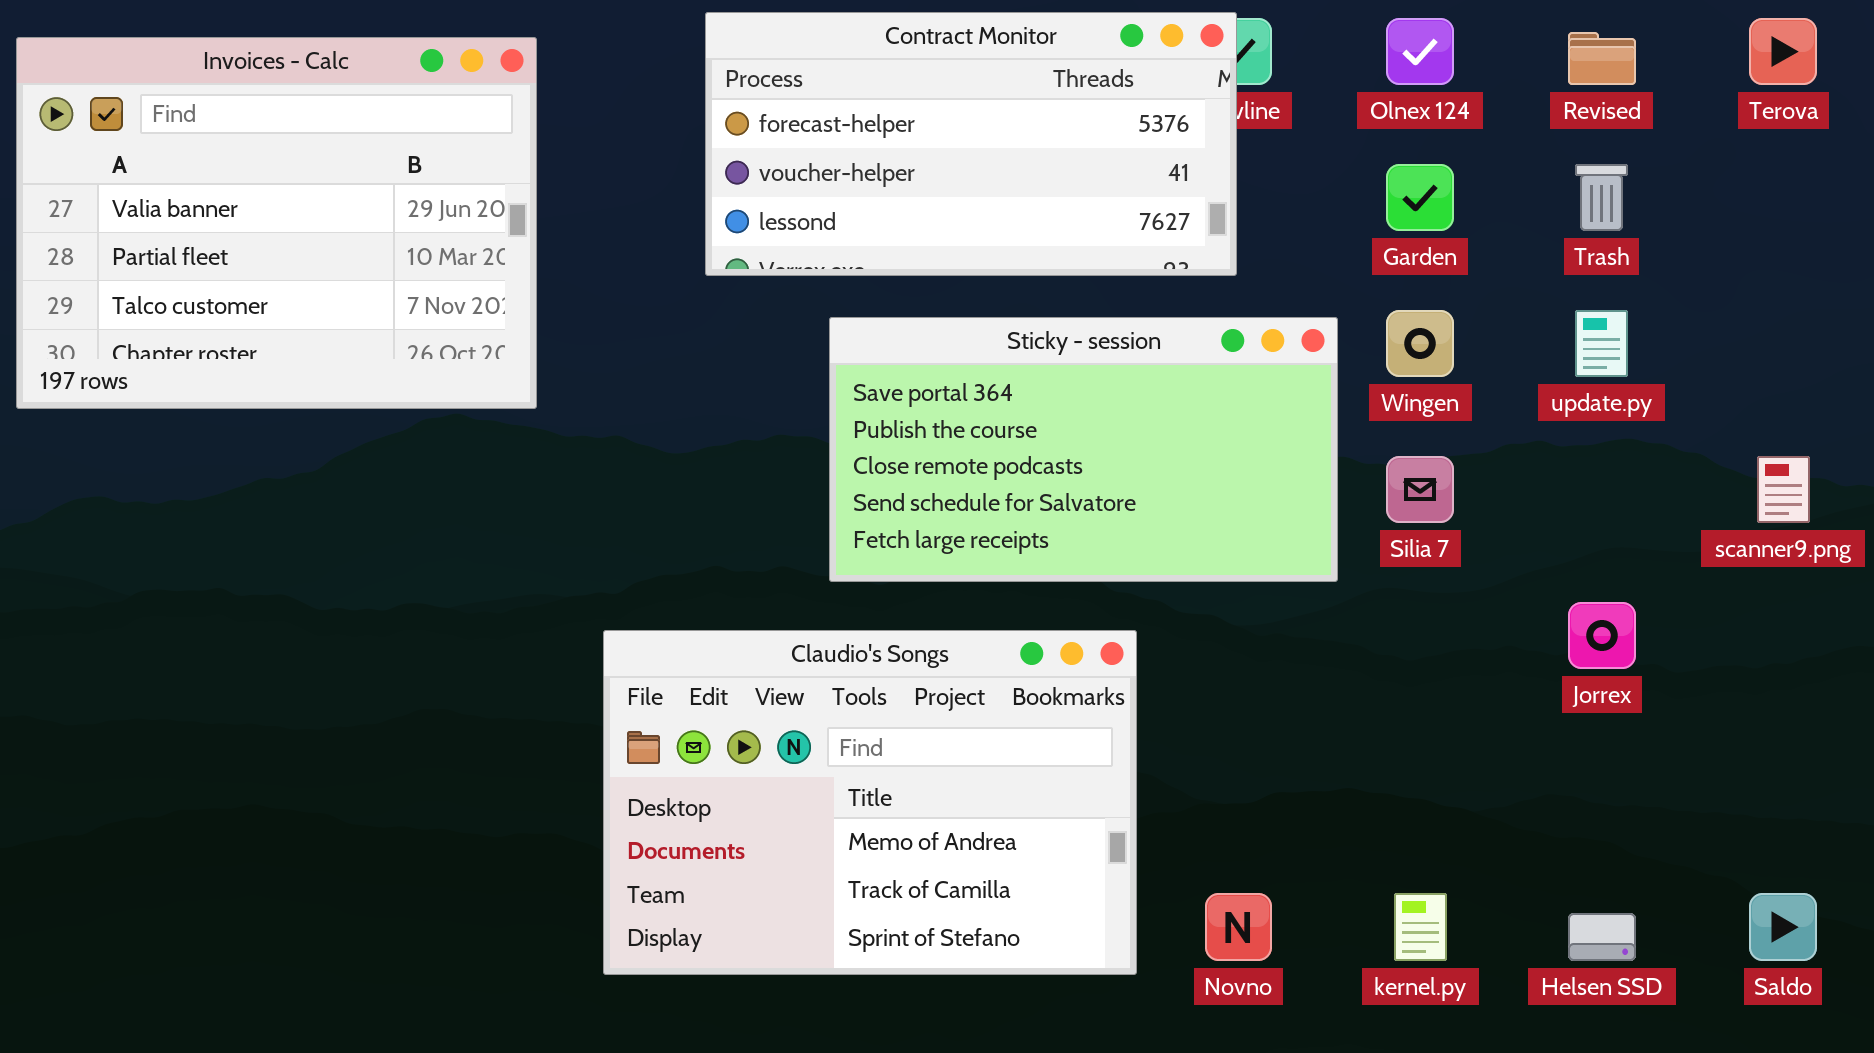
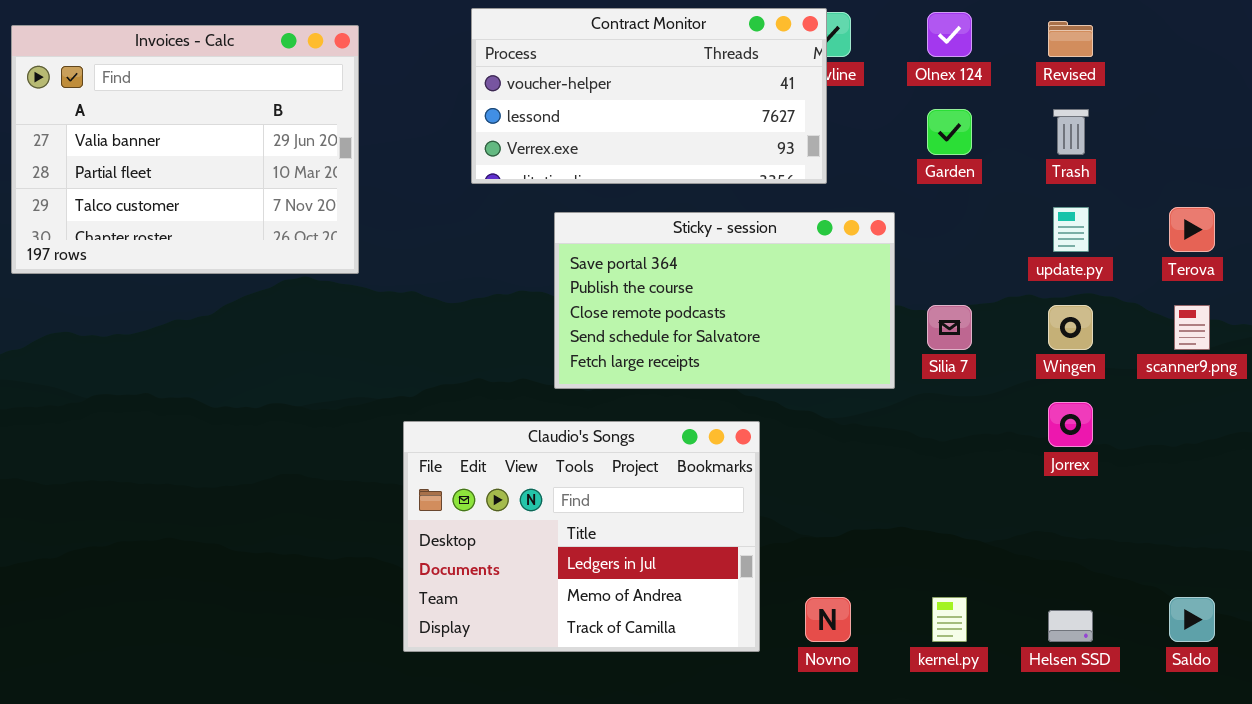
Contract Monitor: [705,12,1237,276] -> [471,8,827,184], scrolled down 1 row
Terova: [1749,18,1817,85] -> [1169,207,1215,252], moved
Wingen: [1386,310,1454,377] -> [1048,305,1093,350], moved
Claudio's Songs: [603,630,1137,975] -> [403,421,760,652], scrolled up 1 row

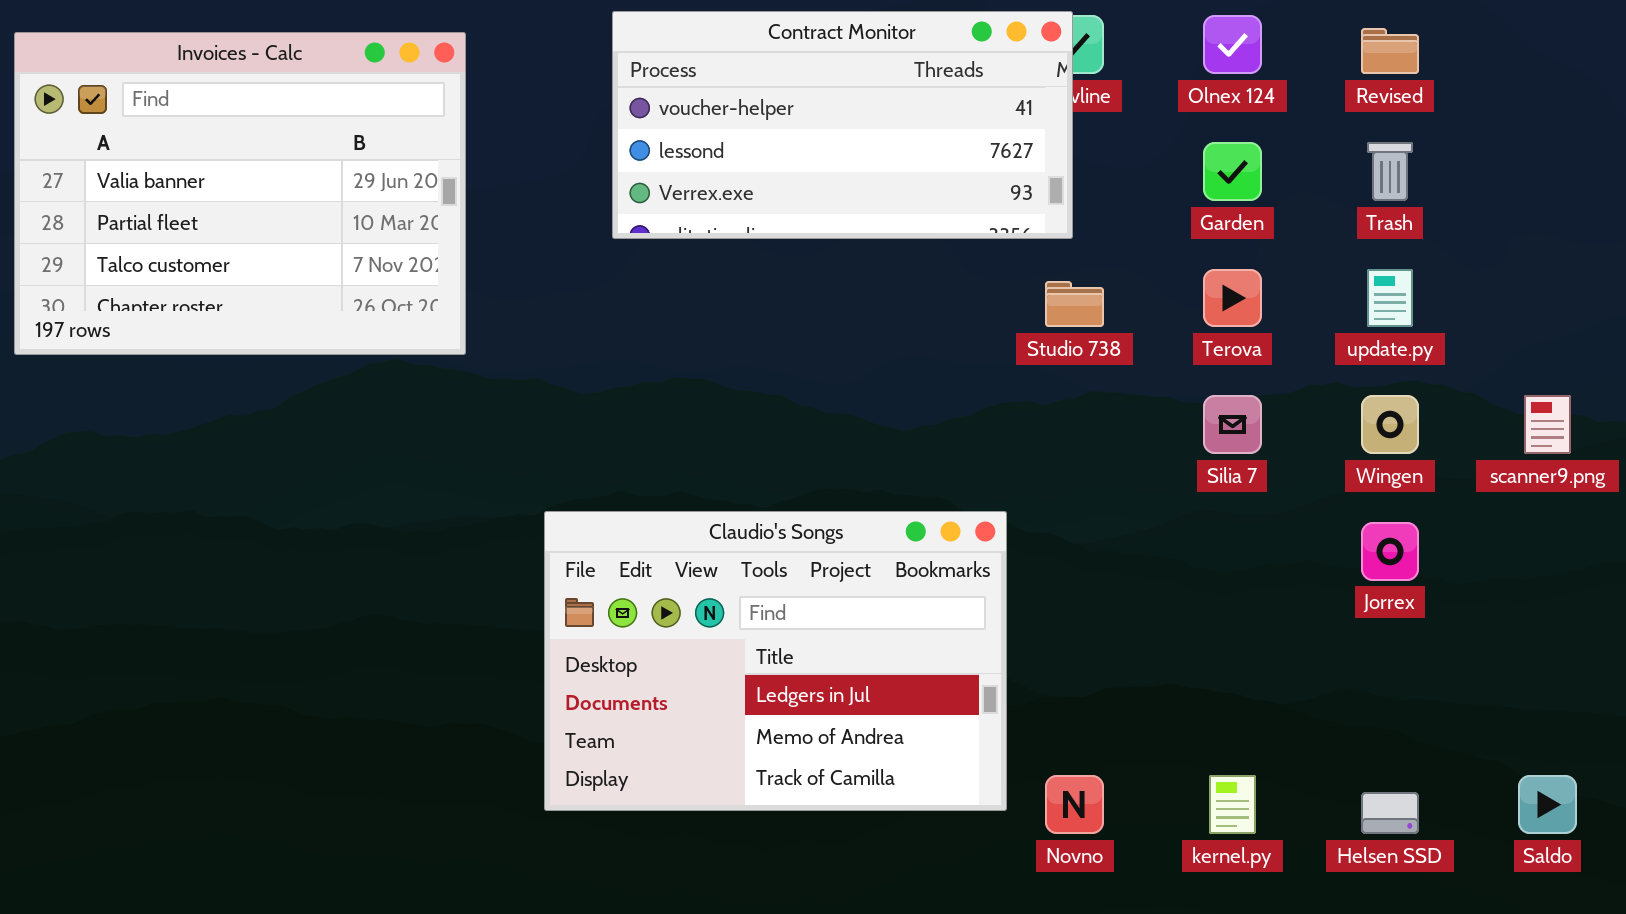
Terova: [1169,207,1215,252] -> [1203,269,1262,327], moved
Sticky - session: [554,212,895,389] -> none, closed
Claudio's Songs: [403,421,760,652] -> [544,511,1007,811], moved

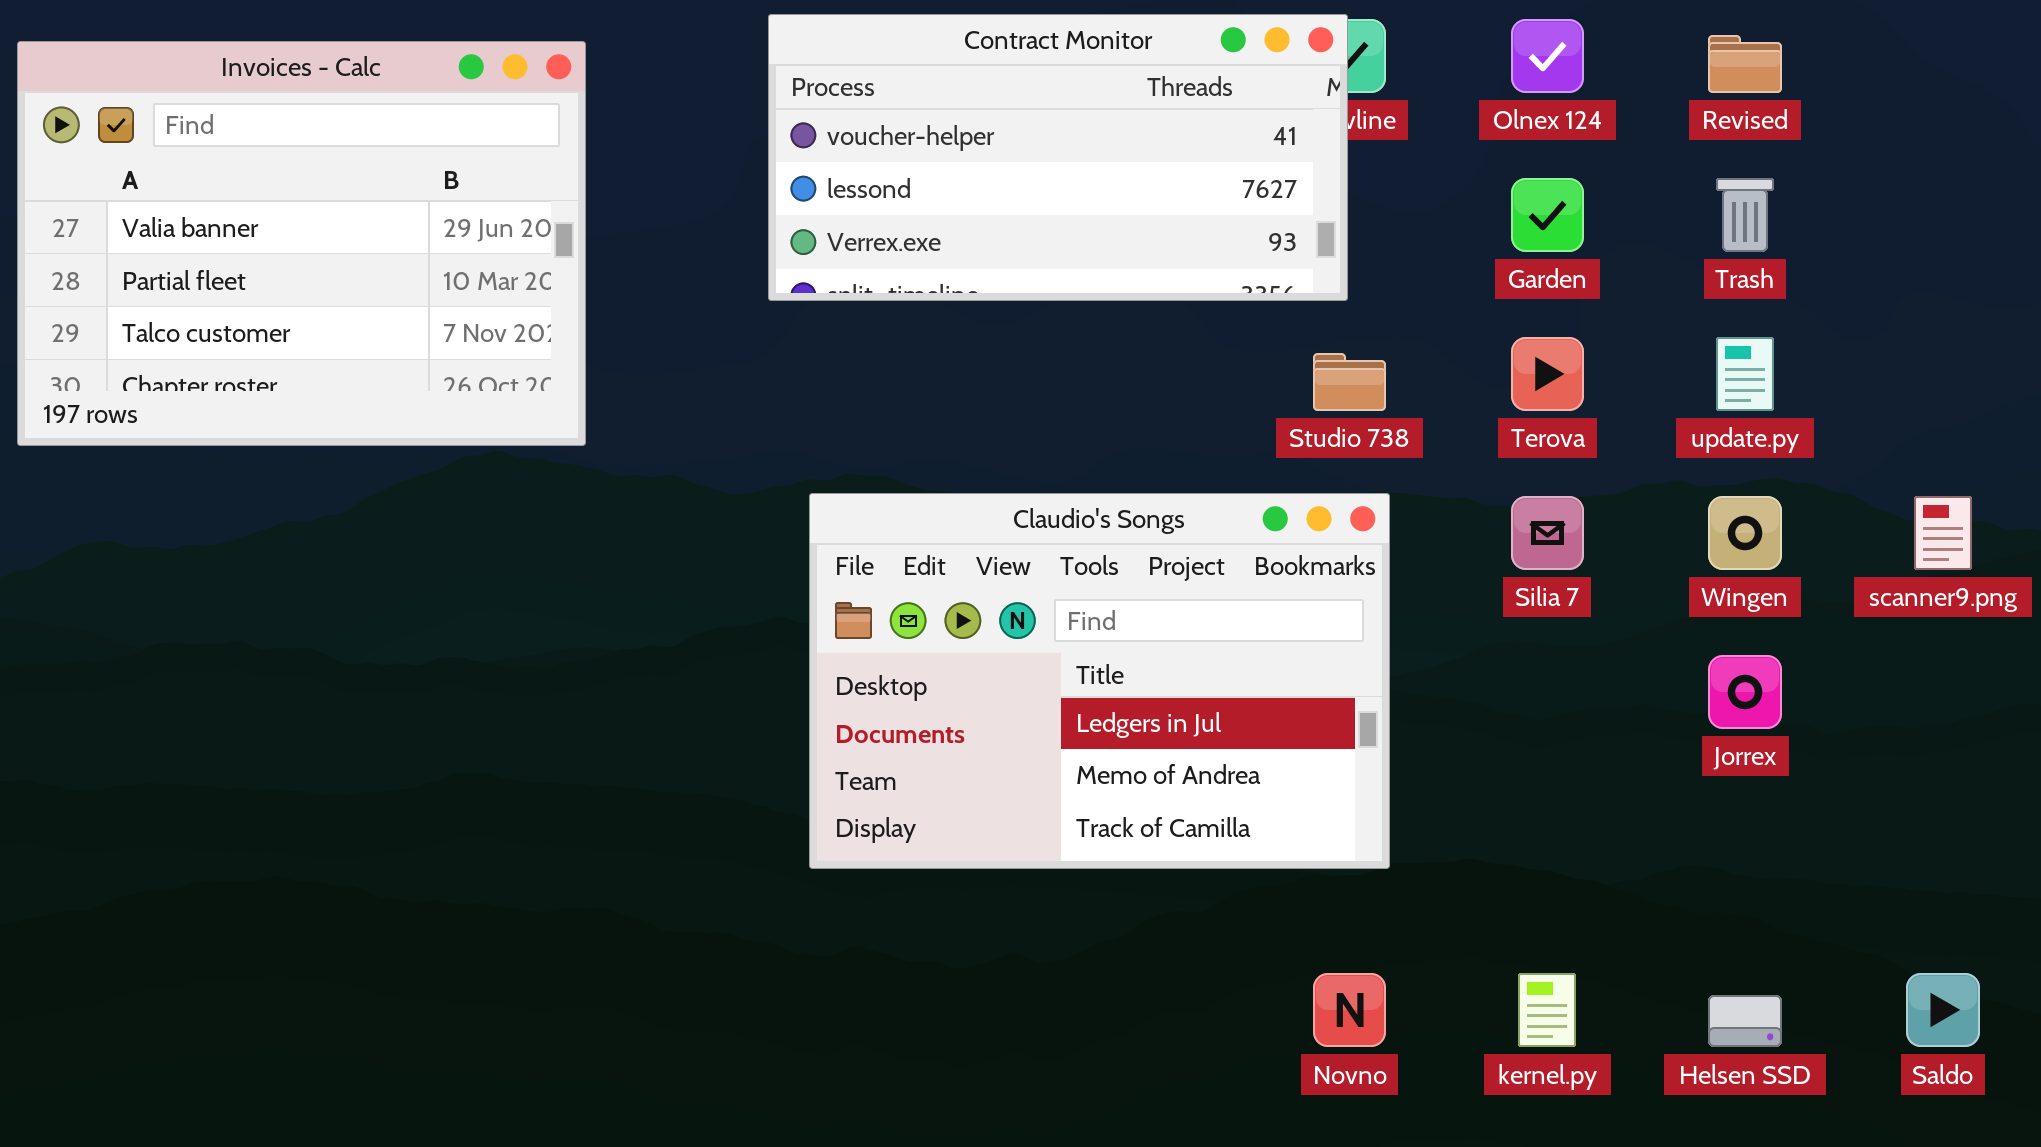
Claudio's Songs: [544,511,1007,811] -> [809,493,1390,869], moved

